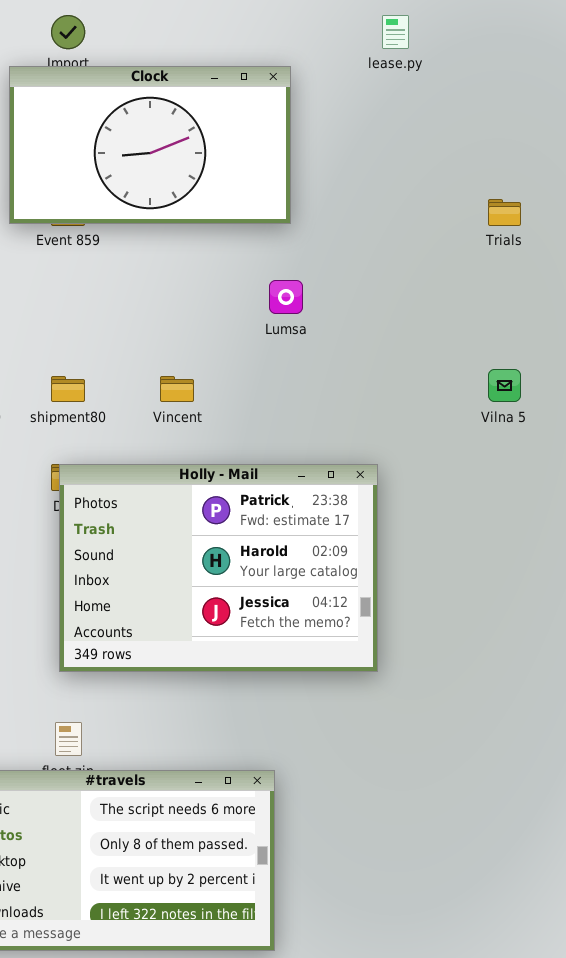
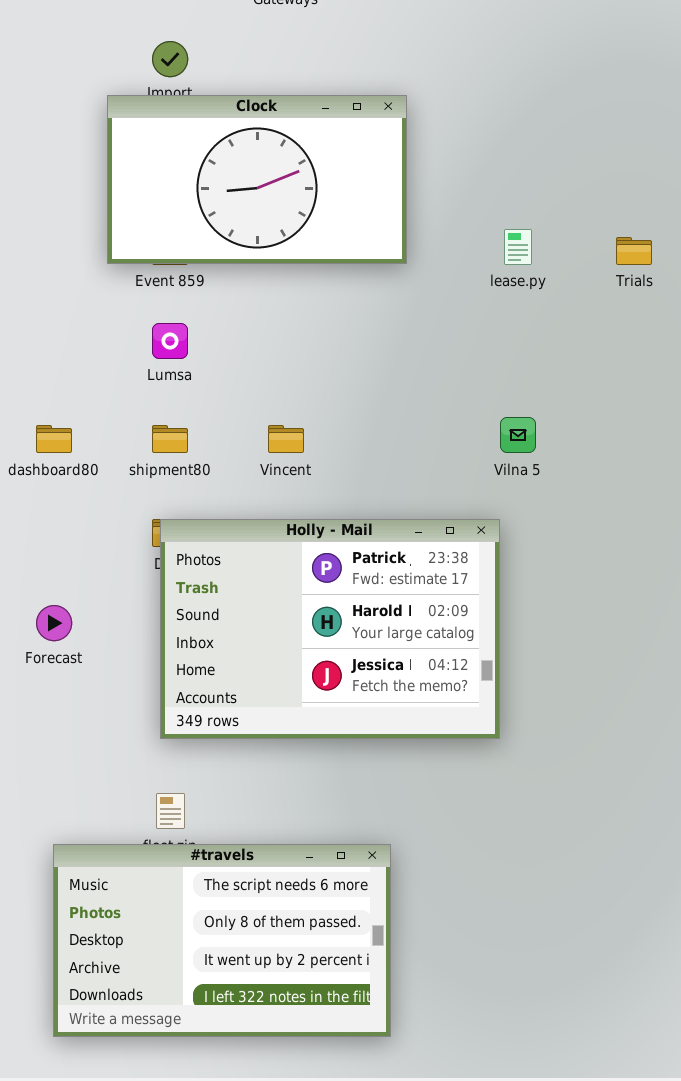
lease.py: [382,15,409,49] -> [504,229,532,265], moved
Lumsa: [269,280,303,314] -> [152,323,188,359], moved
Vilna 5: [488,369,521,402] -> [500,417,536,453], moved

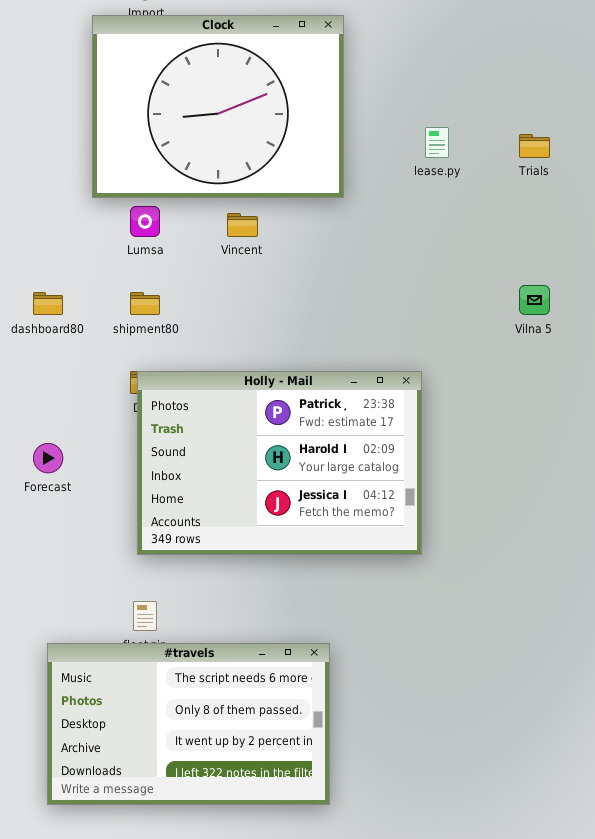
Clock: [107,95,407,264] -> [92,15,344,198], resized
Vilna 5: [500,417,536,453] -> [519,285,550,315], moved
Vincent: [268,425,304,453] -> [227,213,258,237], moved

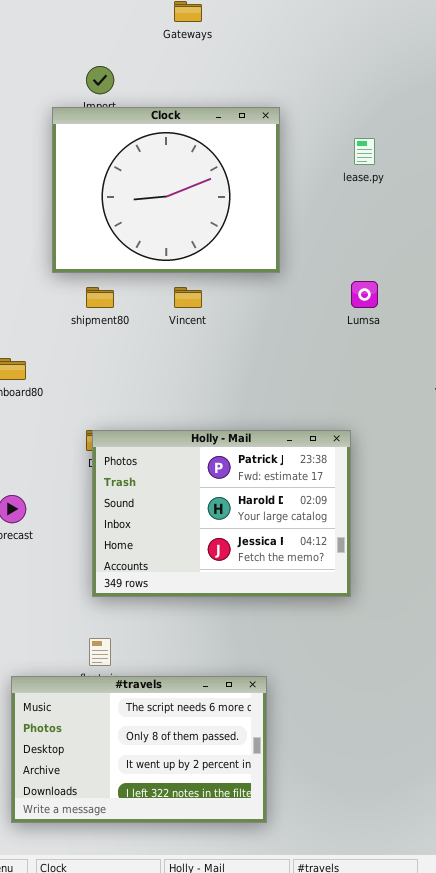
lease.py: [425,127,449,158] -> [354,138,375,165], moved
Lumsa: [130,206,160,237] -> [351,281,378,308], moved
shipment80: [130,292,160,315] -> [86,287,114,308], moved

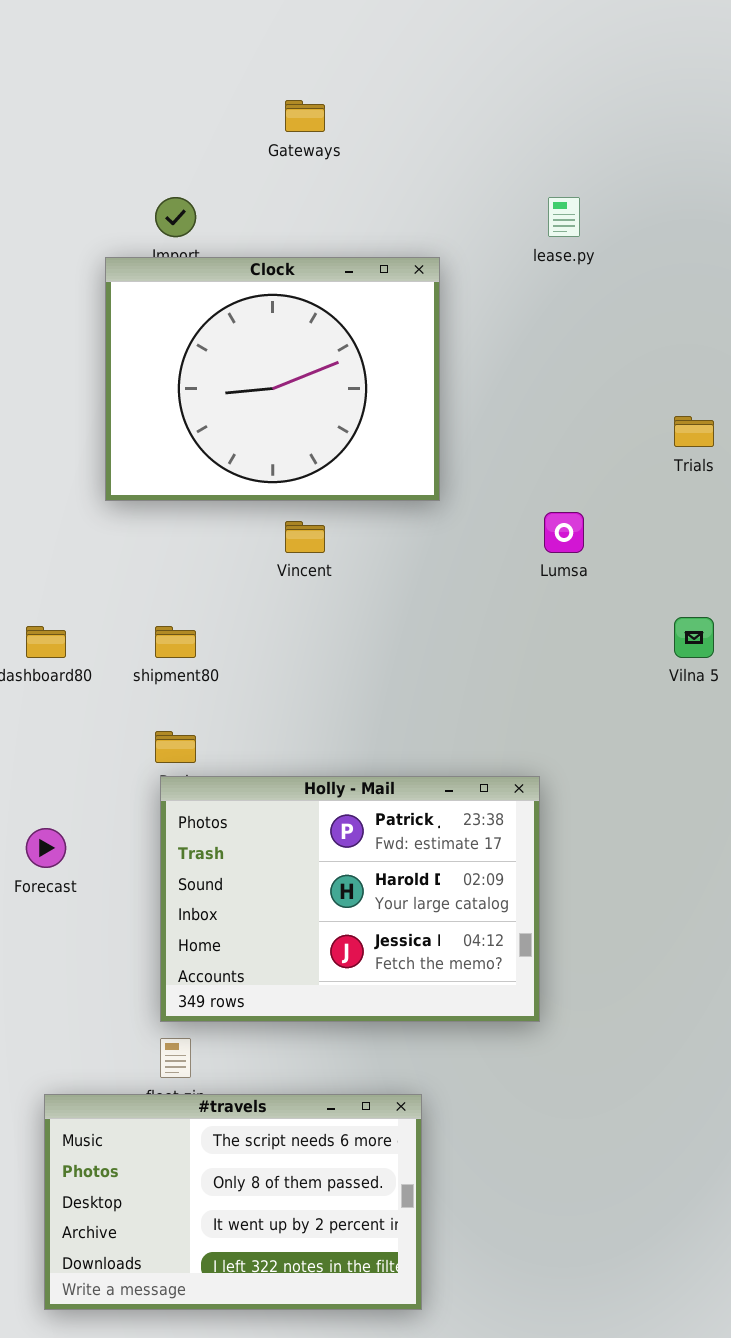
lease.py: [354,138,375,165] -> [548,197,580,237], moved
shipment80: [86,287,114,308] -> [155,626,196,658], moved
Holly - Mail: [92,430,351,597] -> [160,776,540,1022], moved

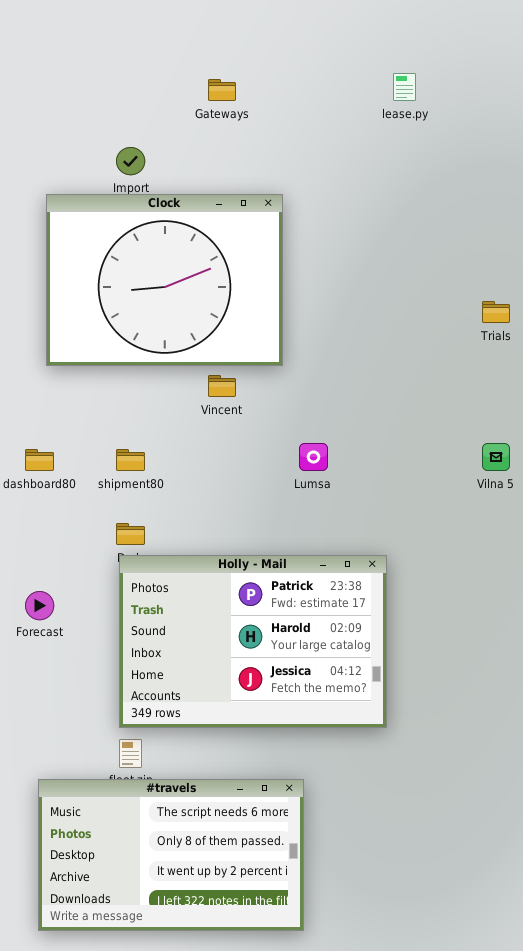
lease.py: [548,197,580,237] -> [393,73,416,101], moved
Clock: [105,257,440,501] -> [46,194,283,366], moved
Lumsa: [544,512,584,553] -> [299,443,328,471], moved

